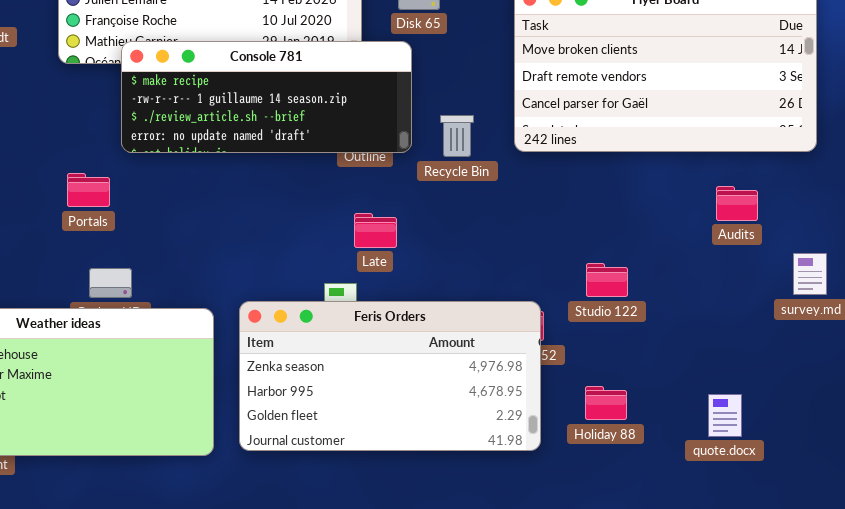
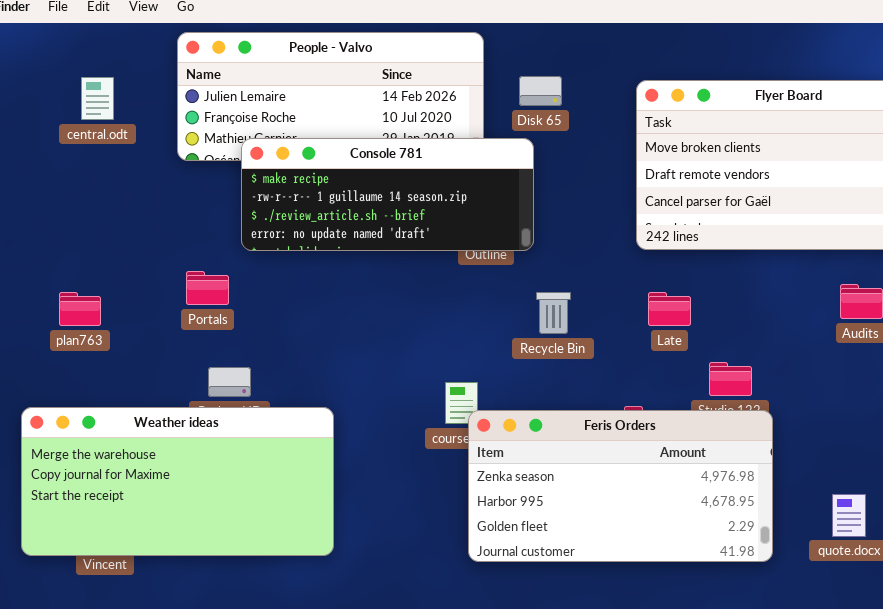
Recycle Bin: [440,115,474,157] -> [536,292,571,334], moved
Late: [354,213,397,248] -> [648,292,691,326], moved
Feris Orders: [239,301,541,451] -> [468,410,773,562], moved

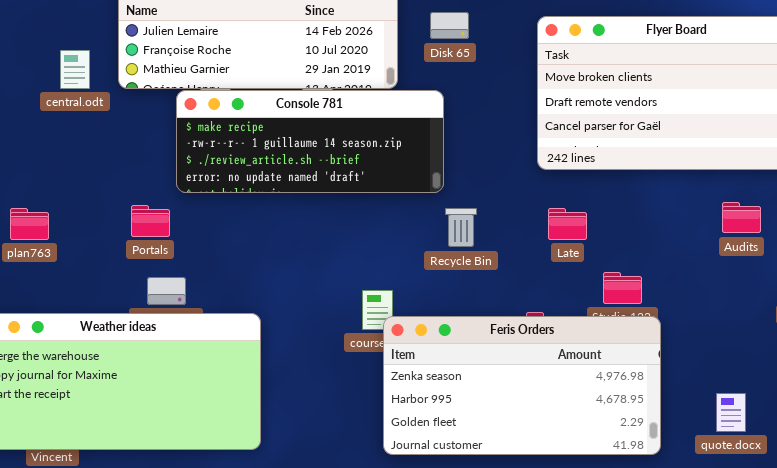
central.odt: [81,77,114,120] -> [60,50,90,89], moved
Console 781: [241,138,534,251] -> [176,90,444,193], moved
Portals: [186,271,229,305] -> [131,205,170,237], moved

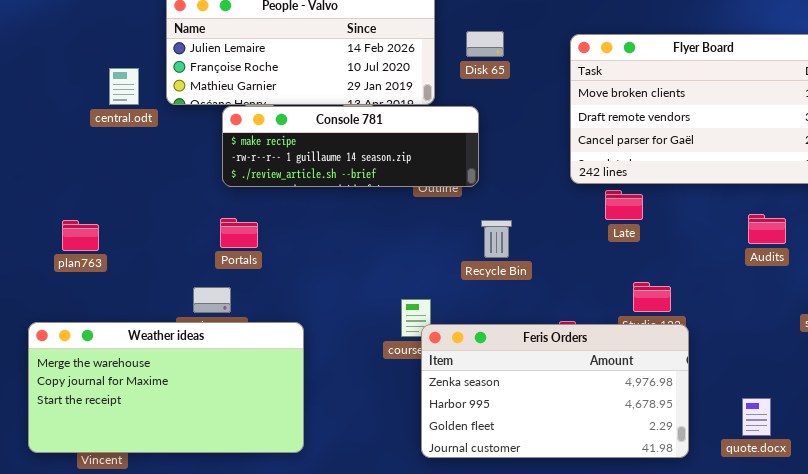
Console 781: [176,90,444,193] -> [222,106,479,187], resized
Portals: [131,205,170,237] -> [220,218,258,248], moved
Late: [548,208,587,240] -> [605,190,643,220], moved

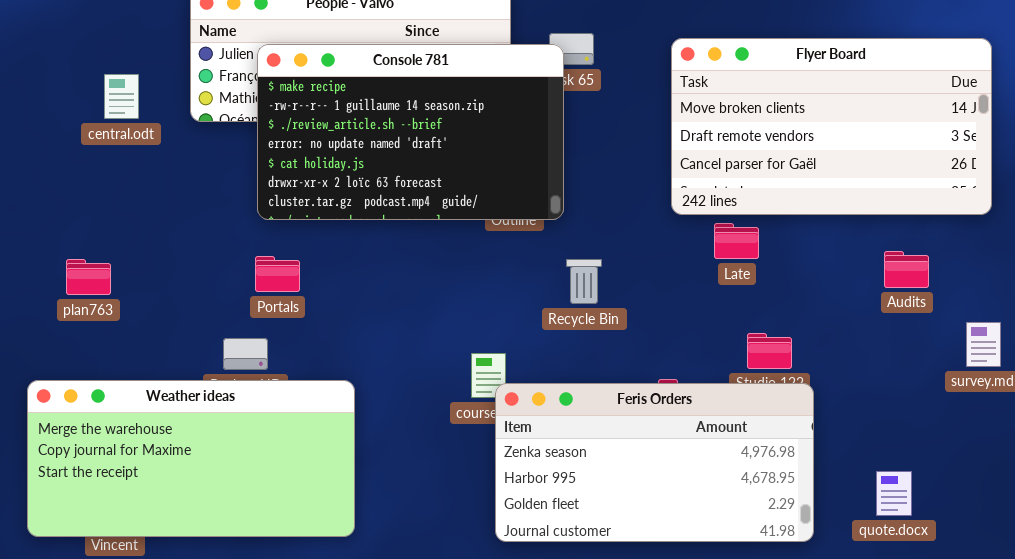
central.odt: [109,68,139,105] -> [104,74,139,119], moved
Console 781: [222,106,479,187] -> [257,44,564,220], resized

